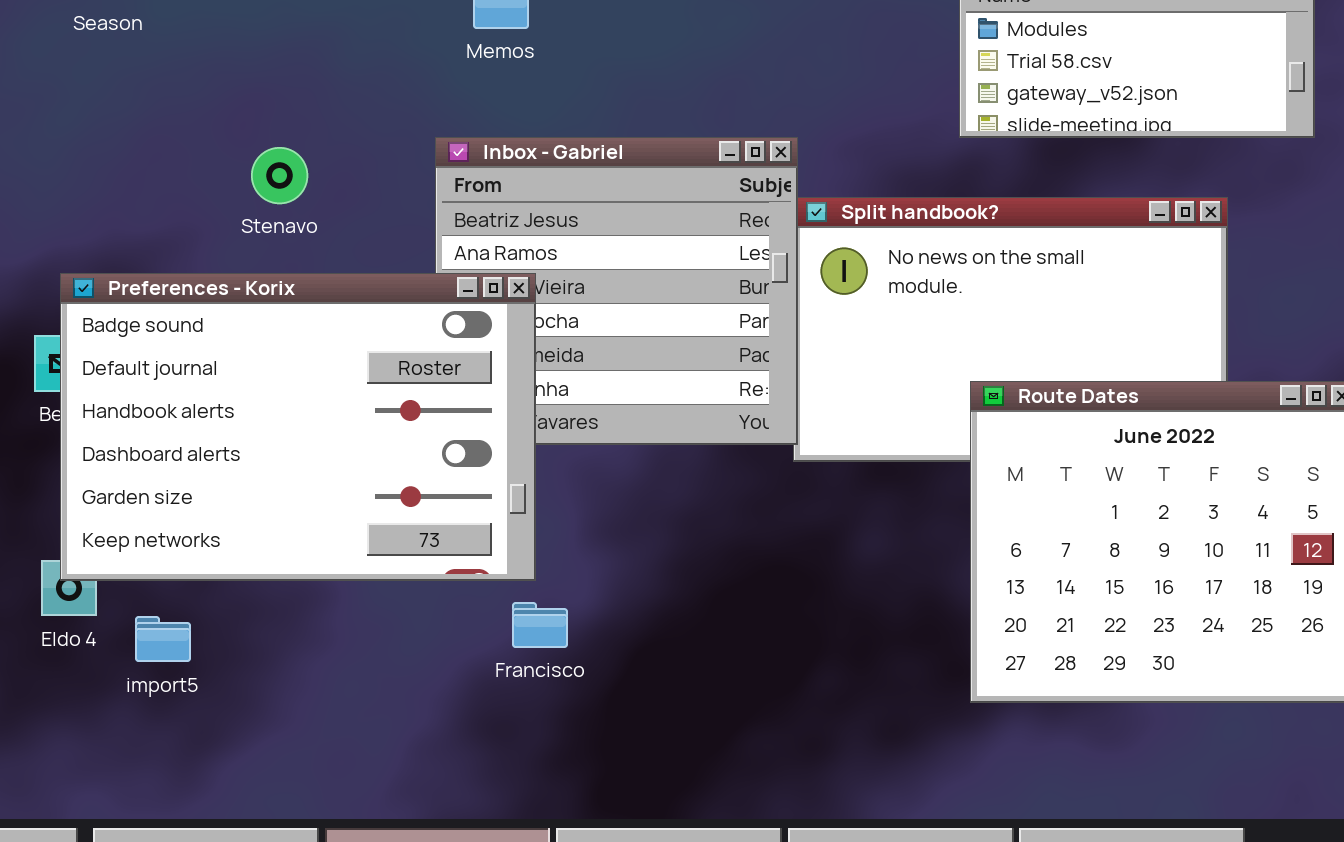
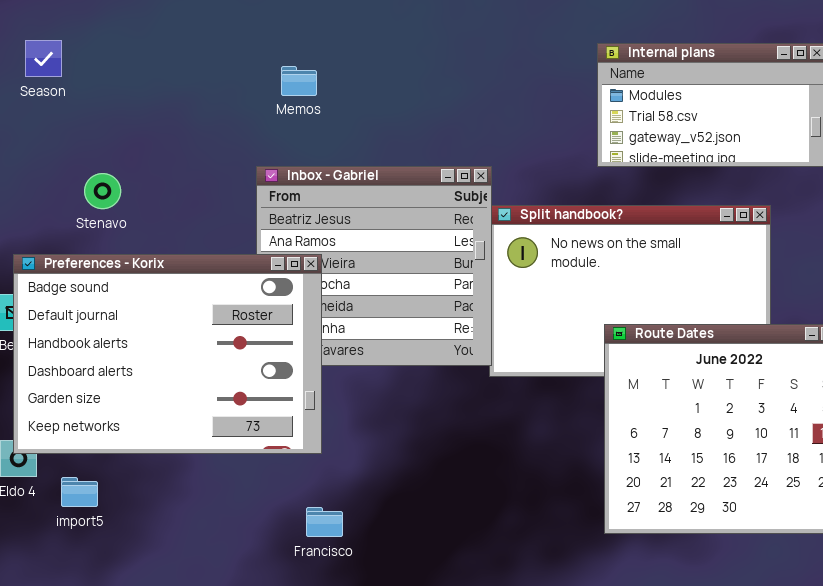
Stenavo: [251,147,308,204] -> [84,173,121,209], moved
Francisco: [512,602,568,648] -> [306,507,343,537], moved

